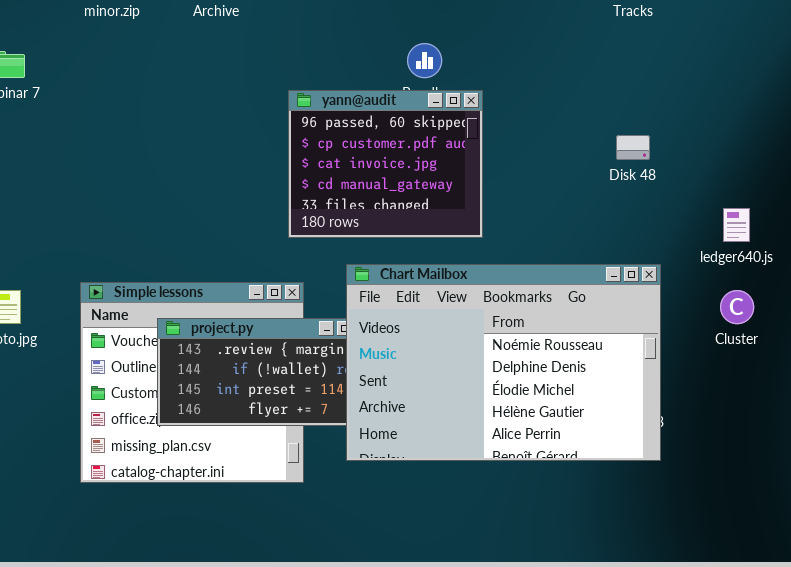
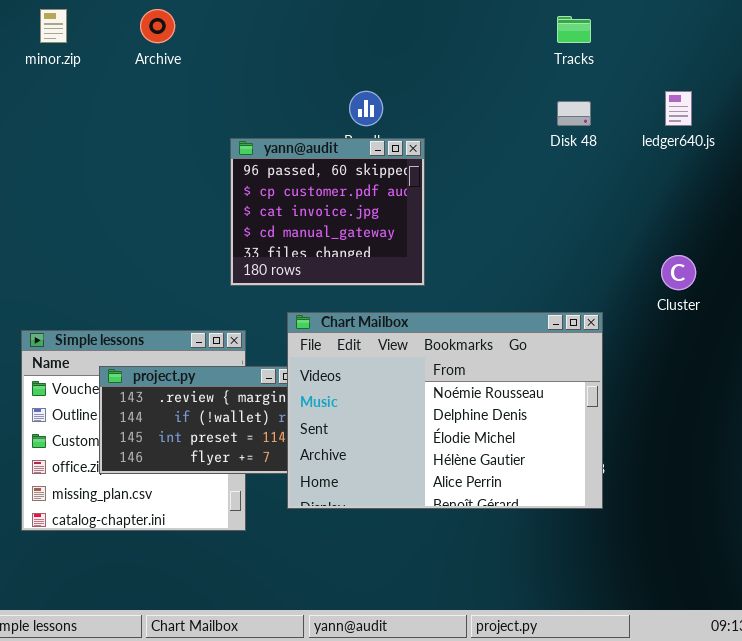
Disk 48: [616,135,650,160] -> [557,101,591,126], moved
ledger640.js: [723,208,750,242] -> [665,91,692,126], moved
Cluster: [720,290,754,324] -> [661,255,696,290], moved

